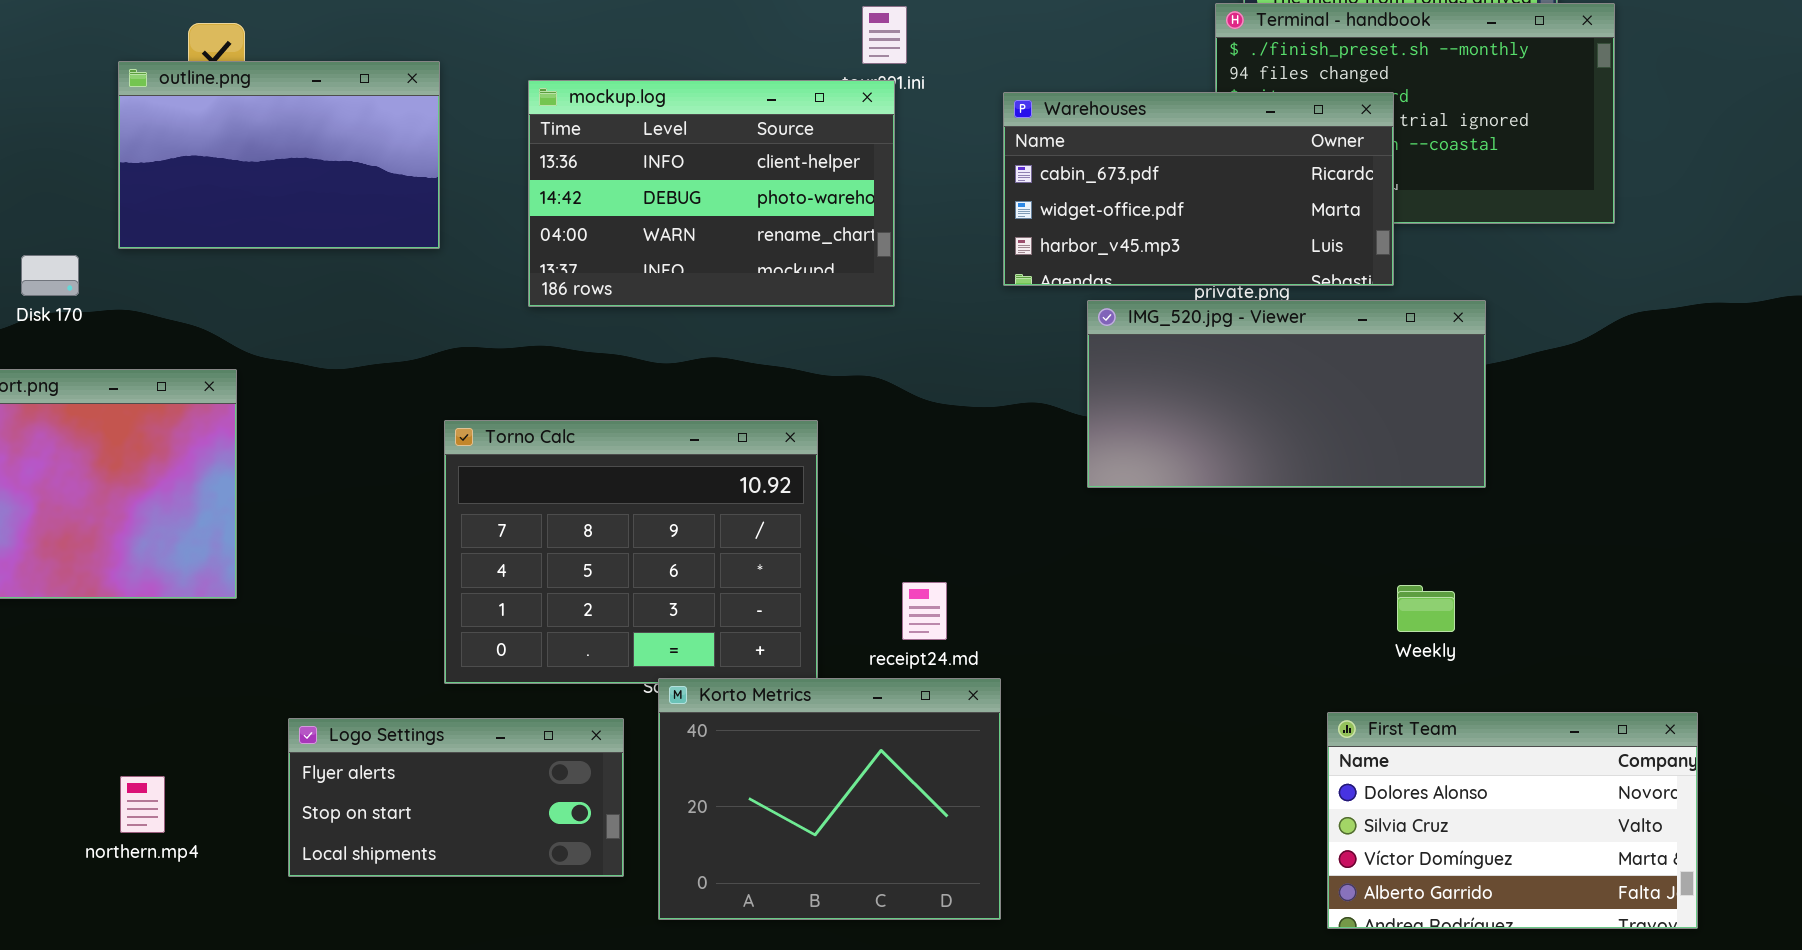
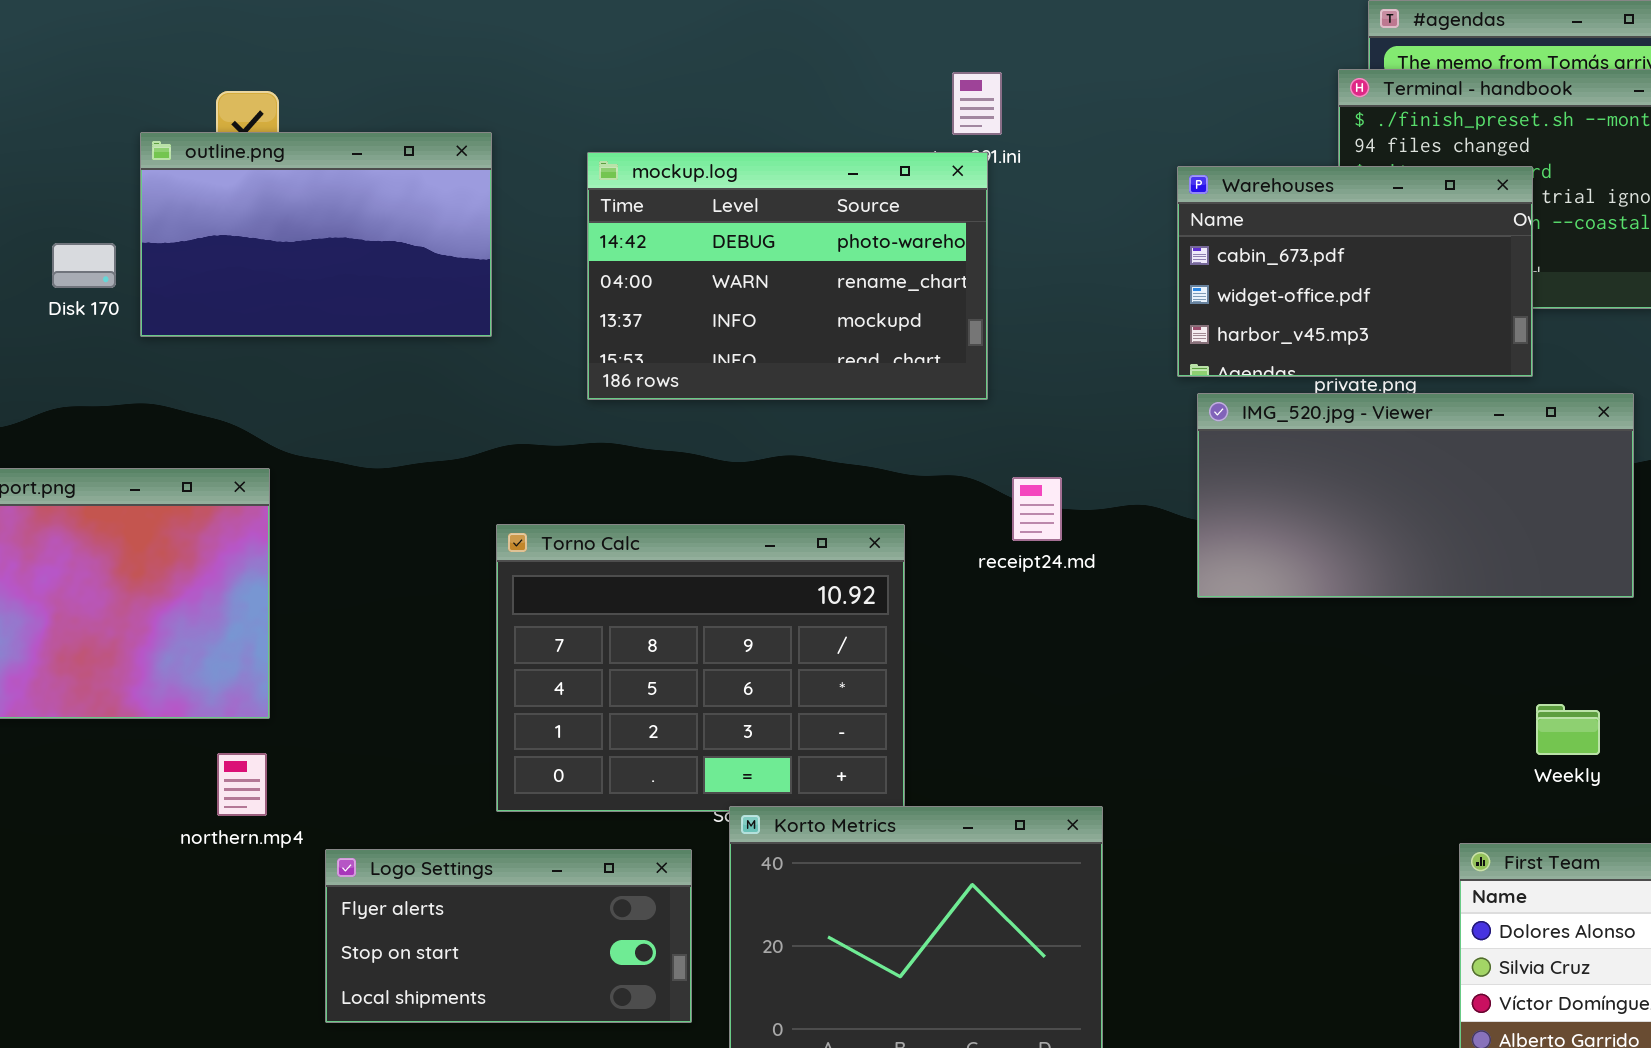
mockup.log: [528,80,895,307] -> [587,152,988,400], scrolled down 1 row
Warehouses: [1003,92,1394,286] -> [1177,166,1533,377], resized
Disk 170: [21,255,79,296] -> [52,243,116,288], moved
receipt24.md: [902,582,947,640] -> [1012,477,1062,541], moved
northern.mp4: [120,776,165,833] -> [217,753,267,816], moved

